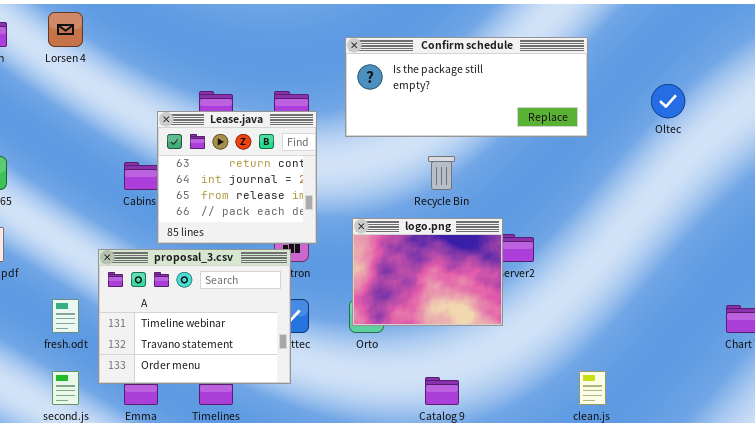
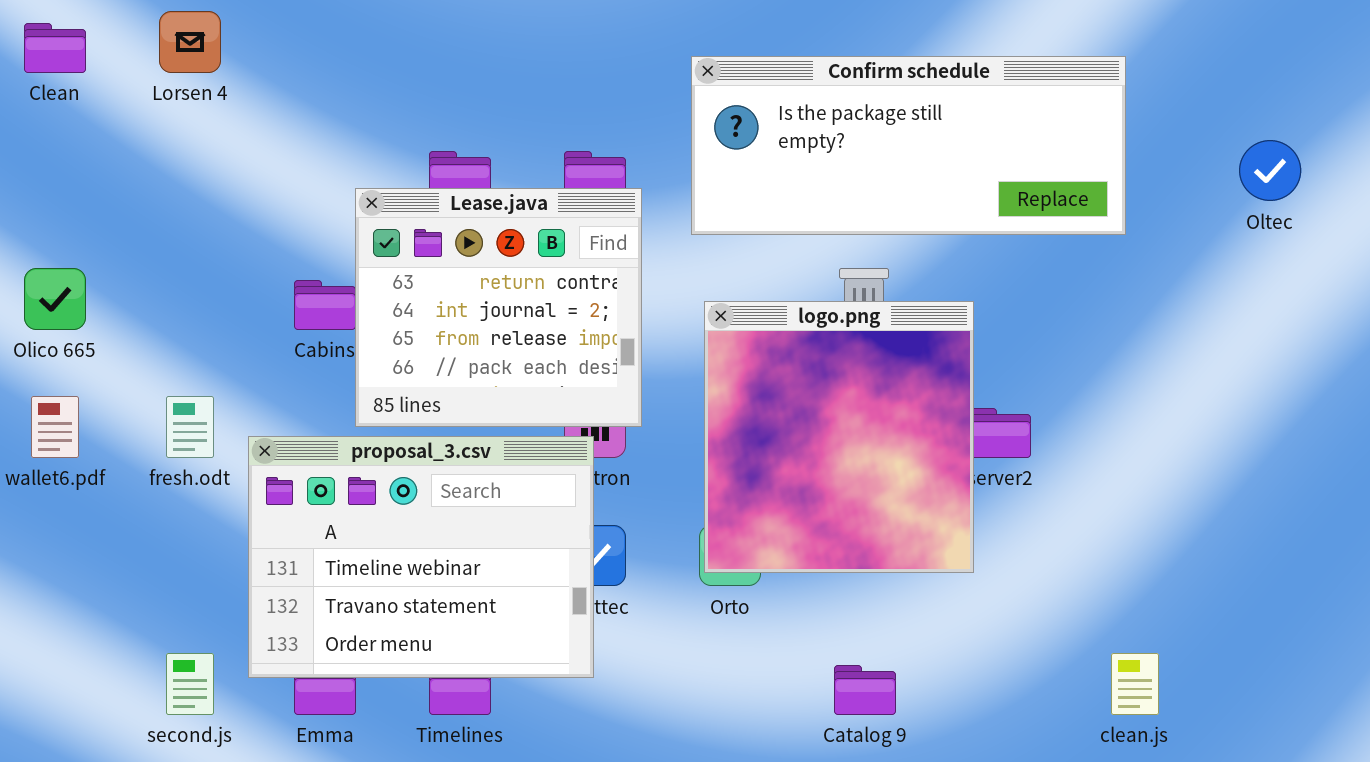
logo.png: [352,218,503,326] -> [704,301,974,573], resized
fresh.odt: [52,299,79,333] -> [166,396,214,458], moved

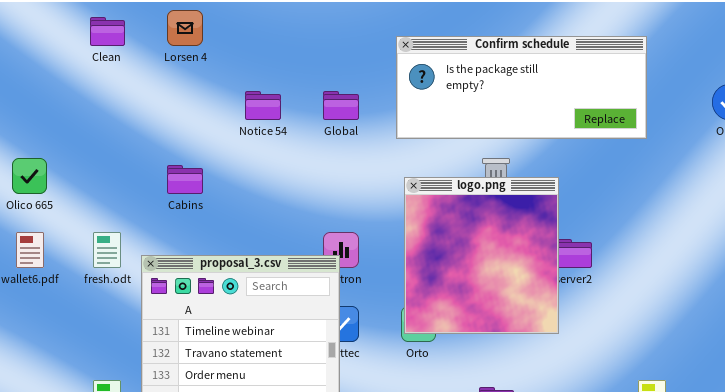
Lorsen 4: [159,11,221,73] -> [167,10,203,46], moved
Clean: [24,23,86,73] -> [90,17,125,46], moved
Lease.java: [355,188,642,427] -> none, closed

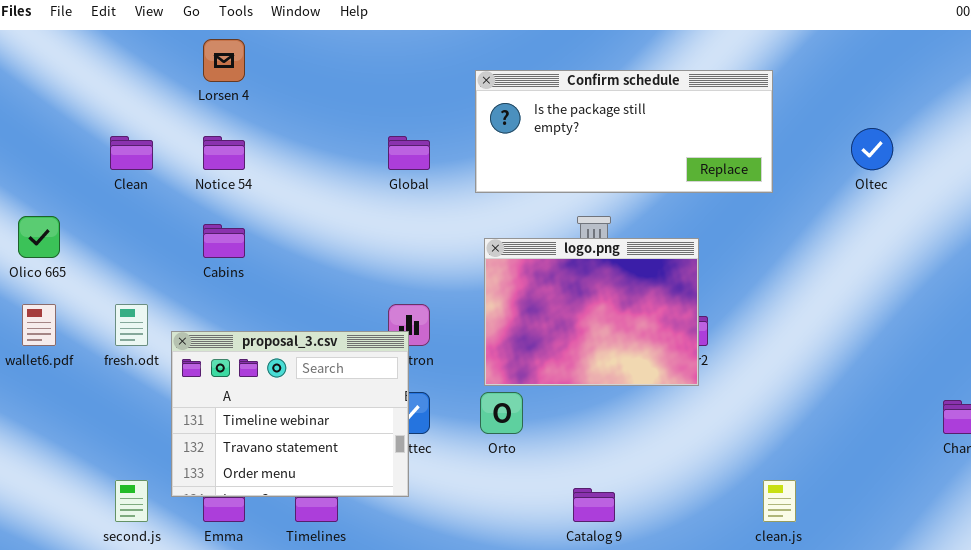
Clean: [90,17,125,46] -> [110,136,153,170], moved
Notice 54: [245,91,281,120] -> [203,136,245,170], moved
logo.png: [404,177,559,334] -> [484,238,699,386], resized

